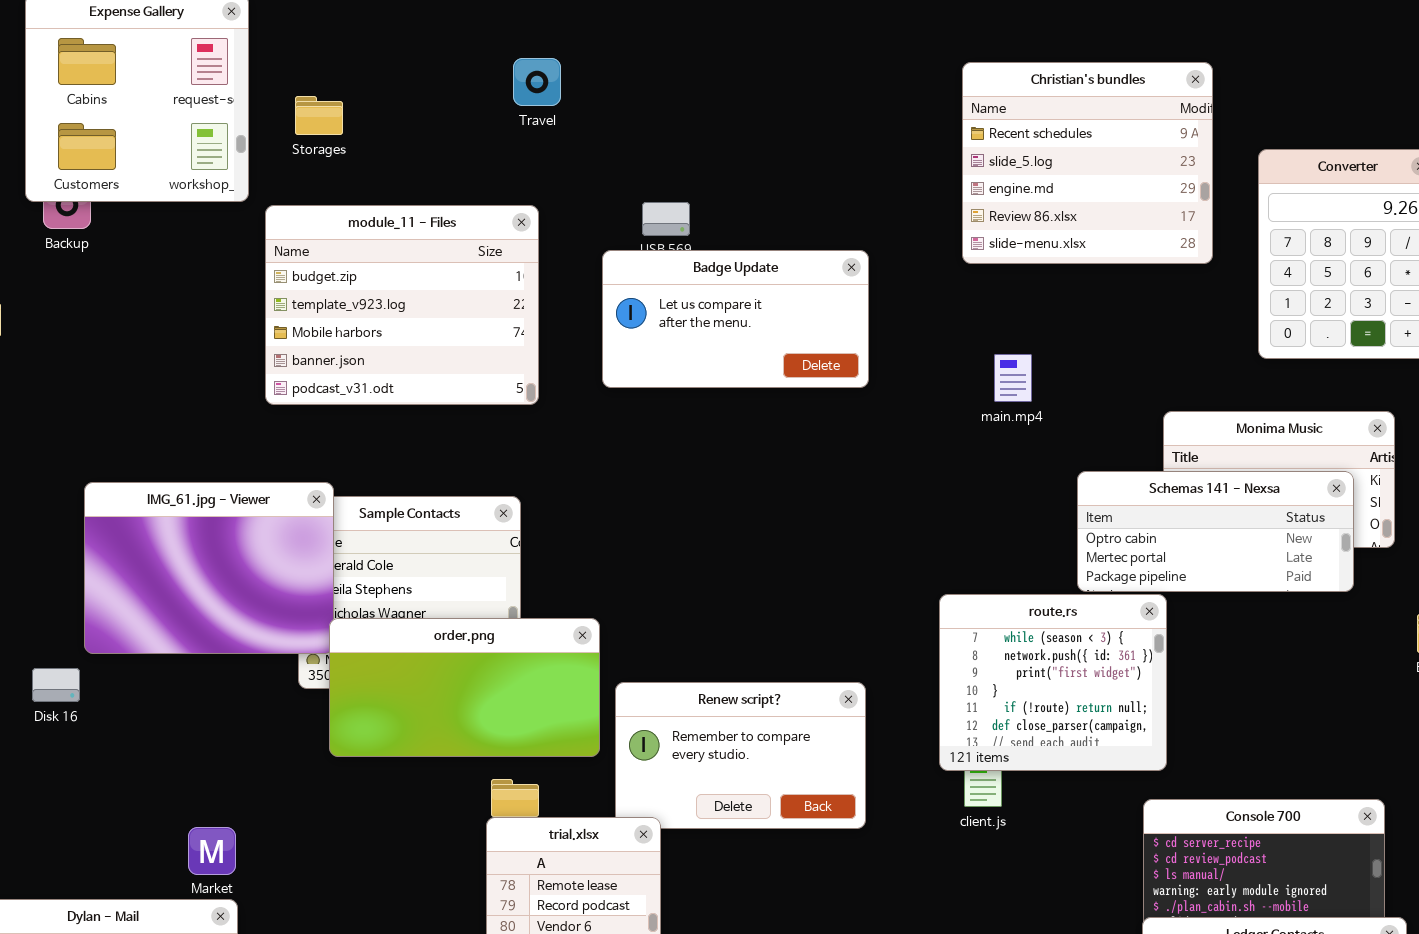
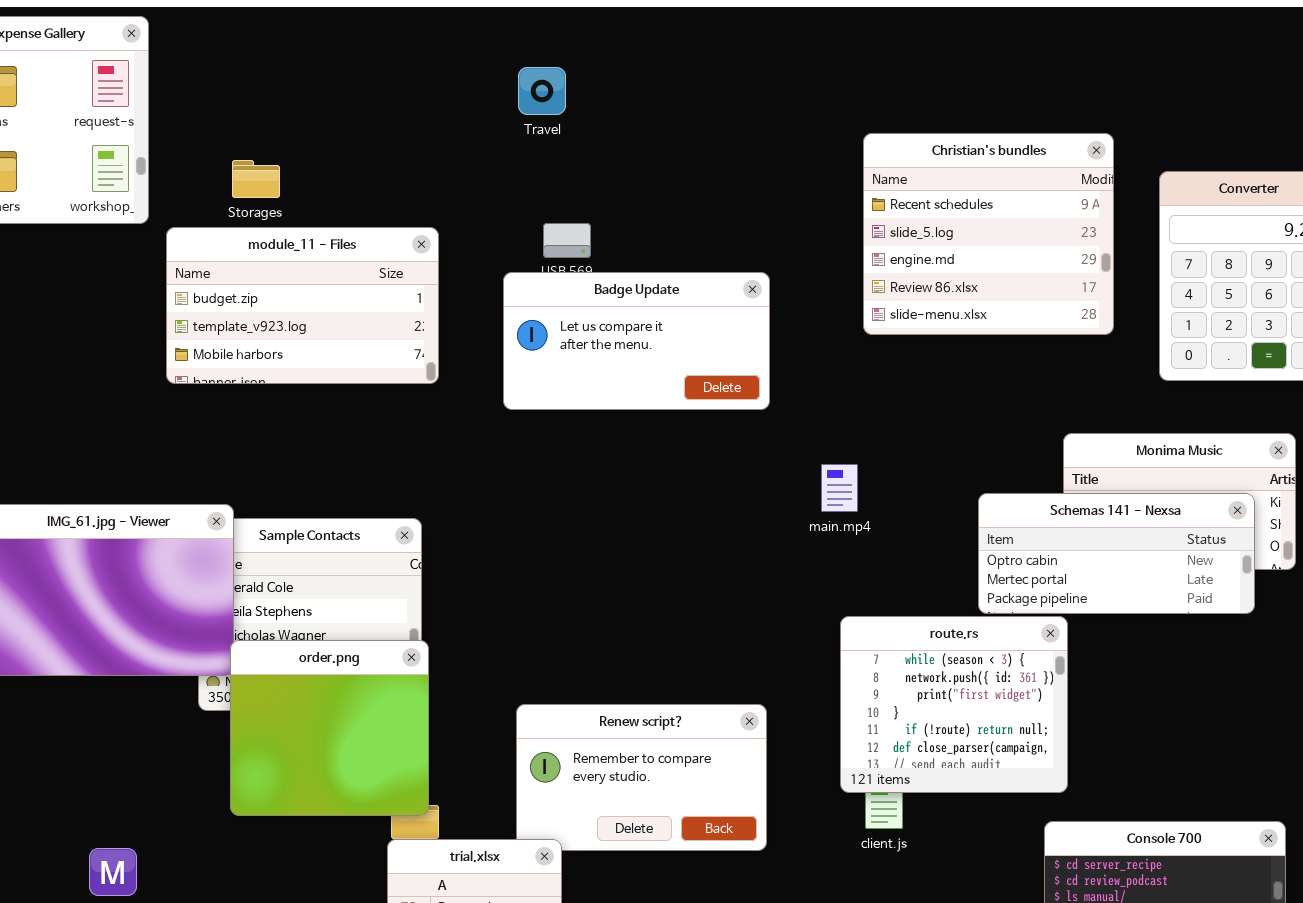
Travel: [513,58,561,106] -> [518,67,566,115], moved
Christian's bundles: [962,62,1213,264] -> [863,133,1114,335], moved
Storages: [295,96,343,135] -> [232,160,280,198], moved
module_11 - Files: [265,205,539,405] -> [166,227,439,384], resized
main.mp4: [994,354,1032,402] -> [821,464,858,512], moved
order.png: [329,618,600,757] -> [230,640,429,816], resized

